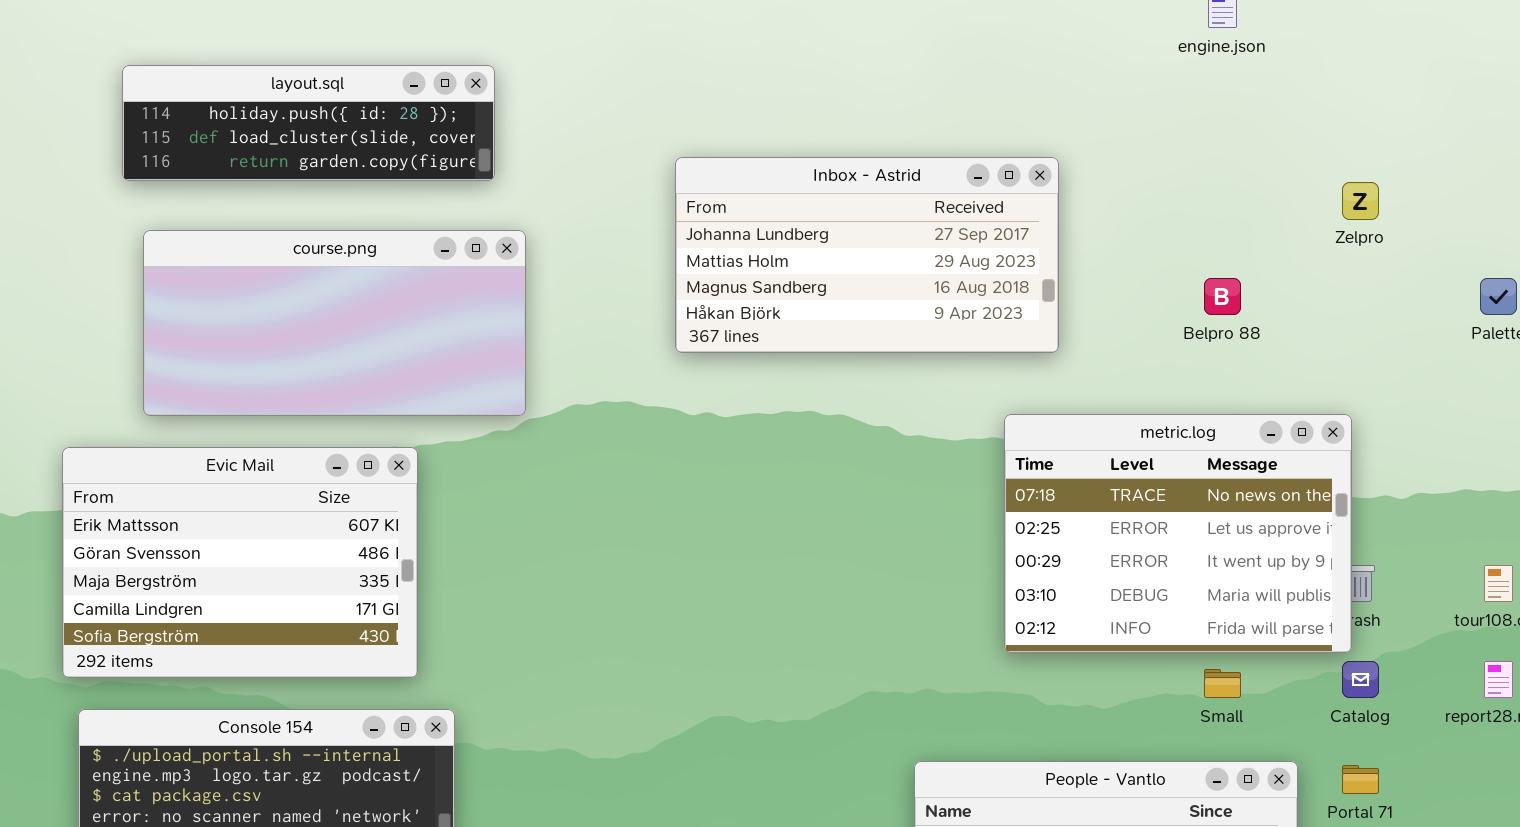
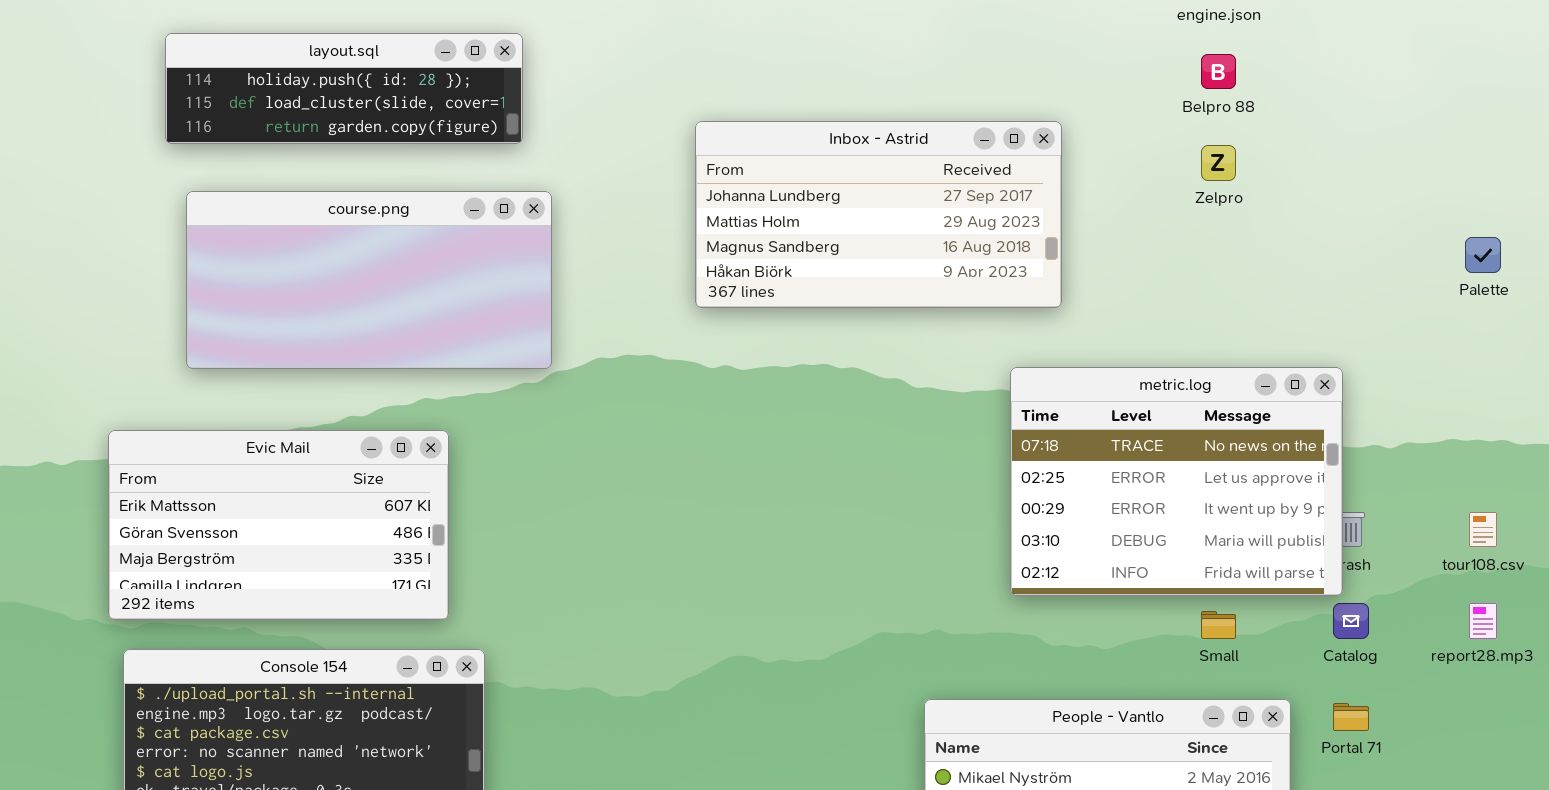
Zelpro: [1342,182,1379,220] -> [1201,145,1236,181], moved
Belpro 88: [1204,278,1241,315] -> [1201,54,1236,89], moved
Evic Mail: [62,447,418,678] -> [108,430,449,620], resized

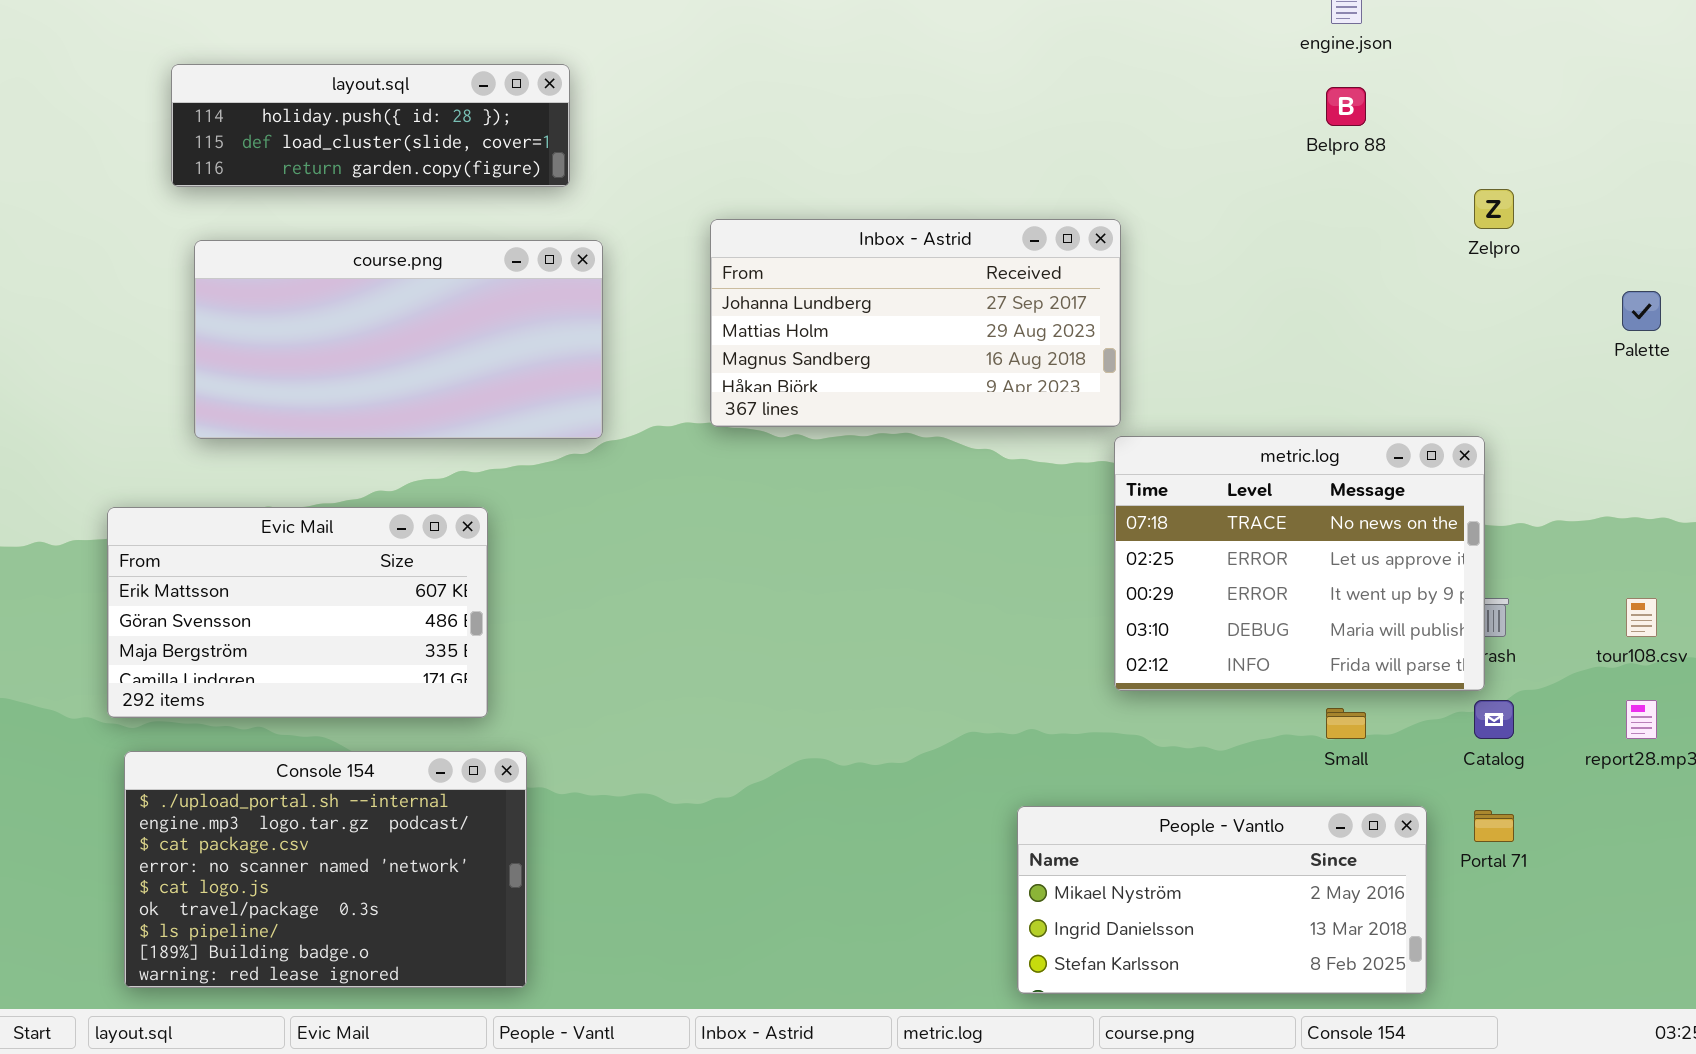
Inbox - Astrid: [695,121,1062,308] -> [710,219,1121,427], moved
Zelpro: [1201,145,1236,181] -> [1474,189,1514,229], moved

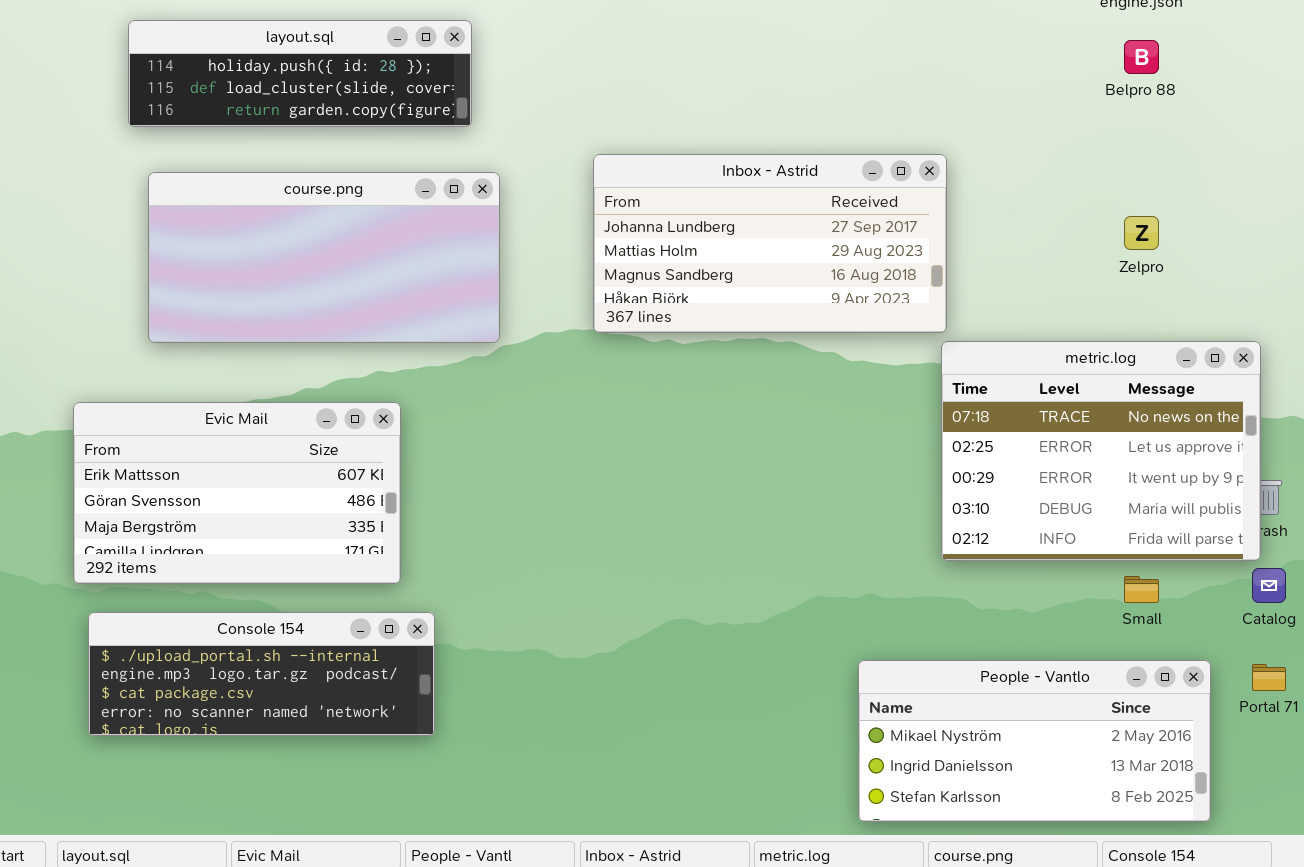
Zelpro: [1474,189,1514,229] -> [1124,216,1159,250], moved
Console 154: [124,751,527,988] -> [88,612,435,736], resized

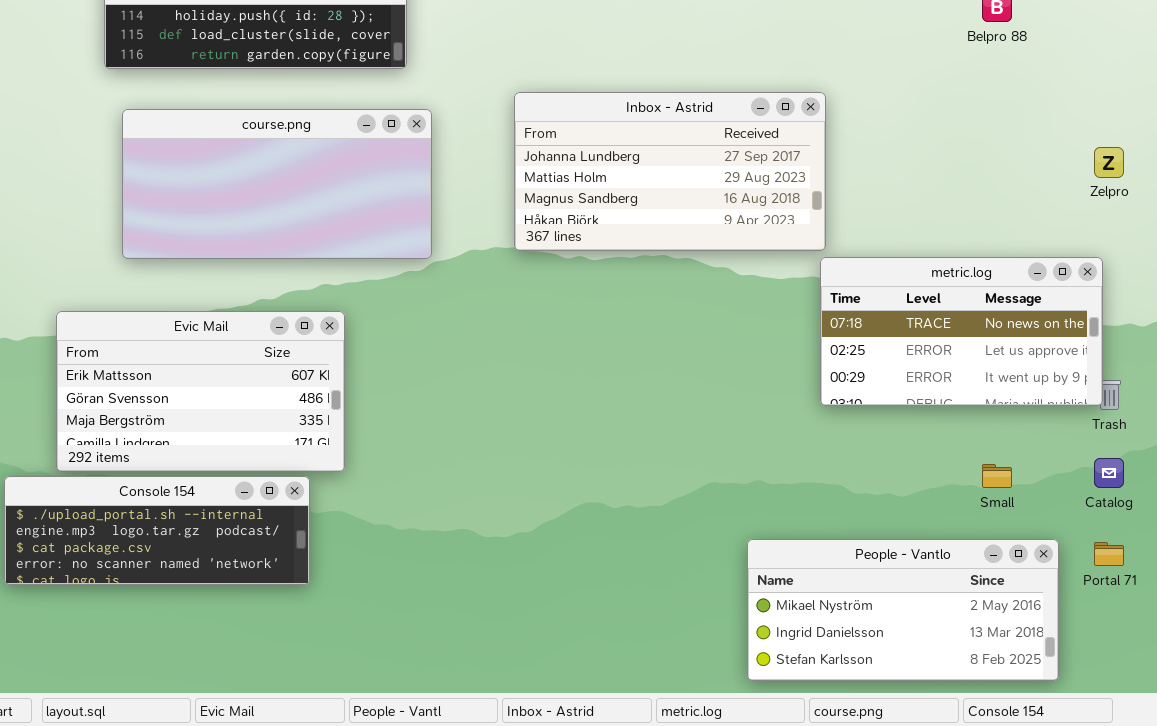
Zelpro: [1124,216,1159,250] -> [1094,147,1124,178], moved
metric.log: [941,341,1261,561] -> [820,257,1103,406], resized
Console 154: [88,612,435,736] -> [4,476,310,585], moved

